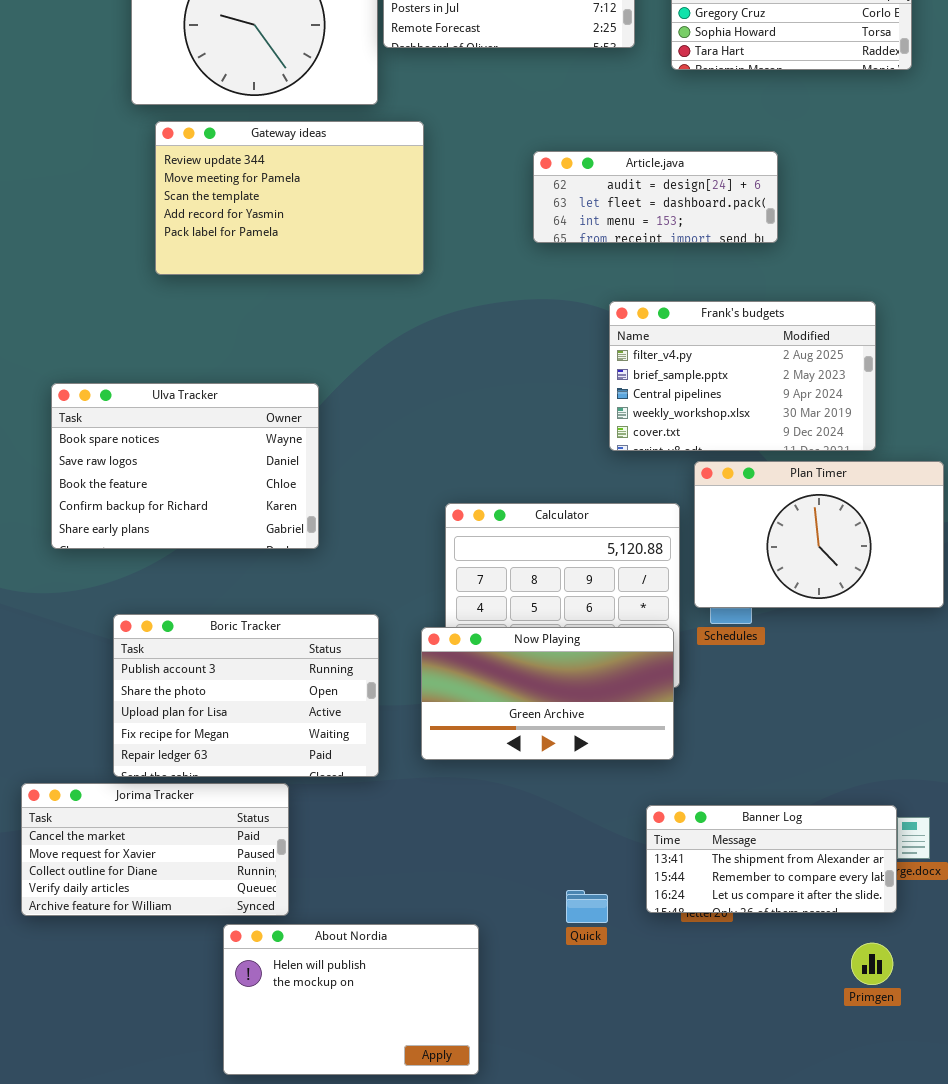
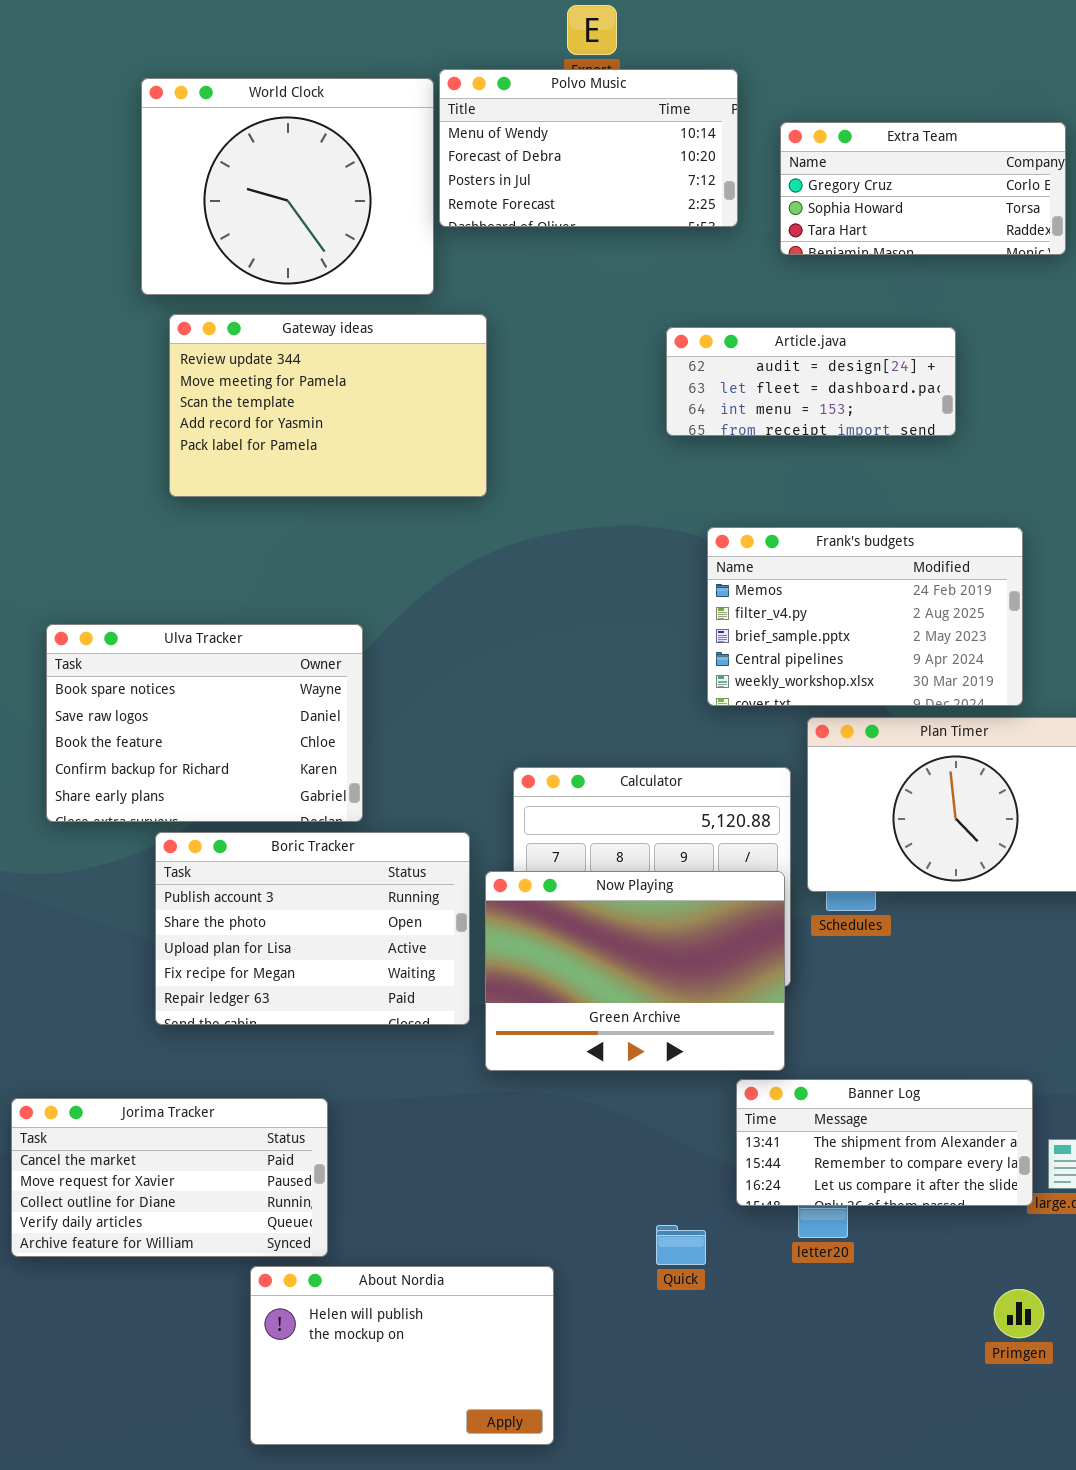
Article.java: [533,151,778,243] -> [666,327,956,436], moved
Frank's budgets: [609,301,876,451] -> [707,527,1023,706], scrolled up 1 row
Boric Tracker: [113,614,379,777] -> [155,832,470,1025], moved
Now Playing: [421,627,674,760] -> [485,871,785,1071], resized
Banner Log: [646,805,897,913] -> [736,1079,1033,1206], moved

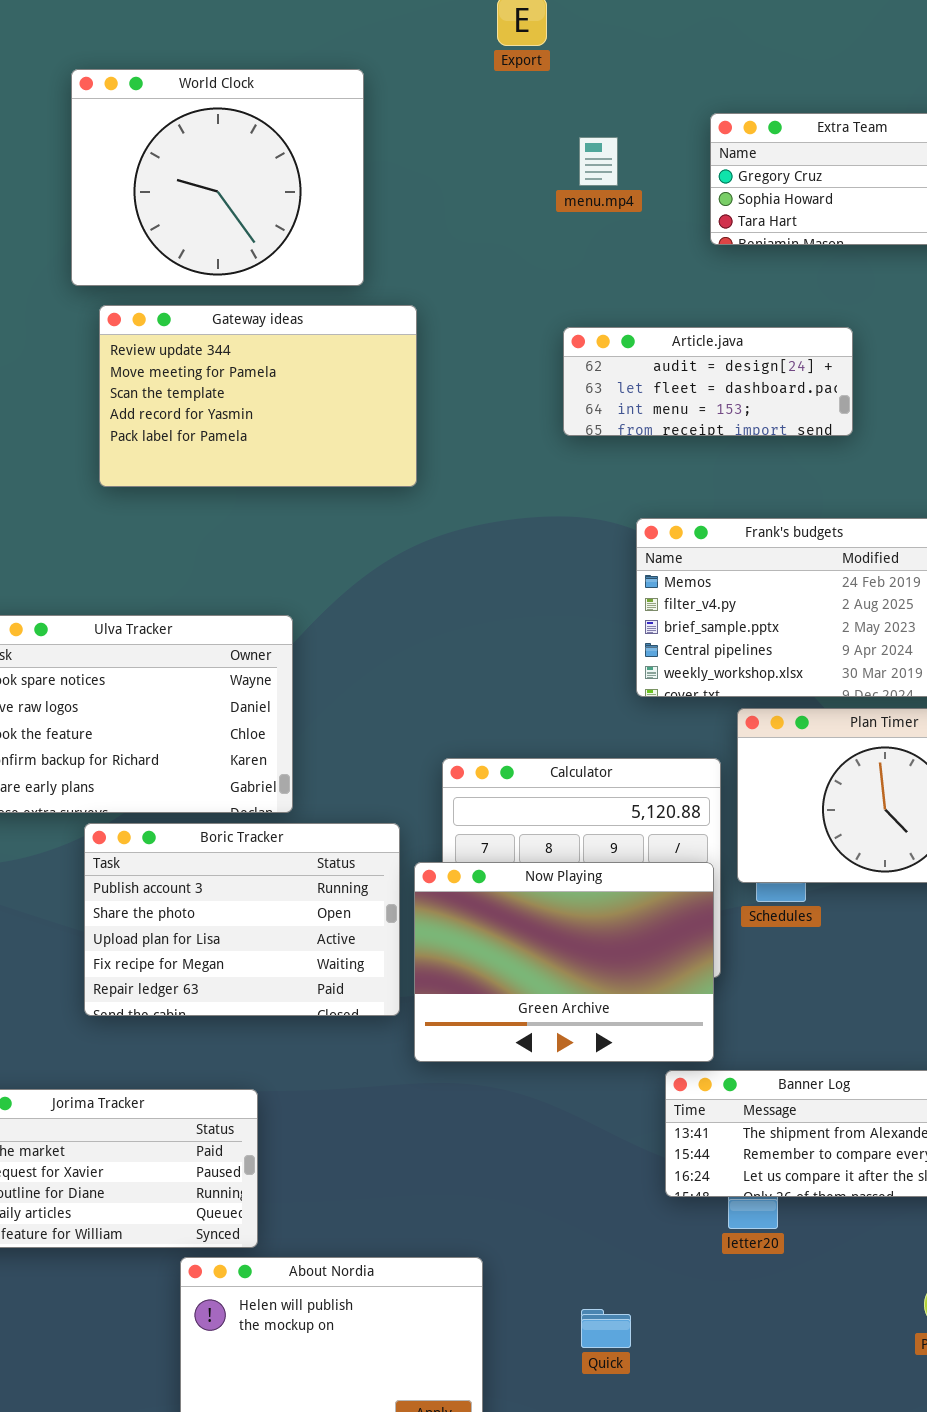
Polvo Music: [439,69,738,227] -> none, closed
Article.java: [666,327,956,436] -> [563,327,853,436], moved
Quick: [656,1225,706,1265] -> [581,1309,631,1348], moved

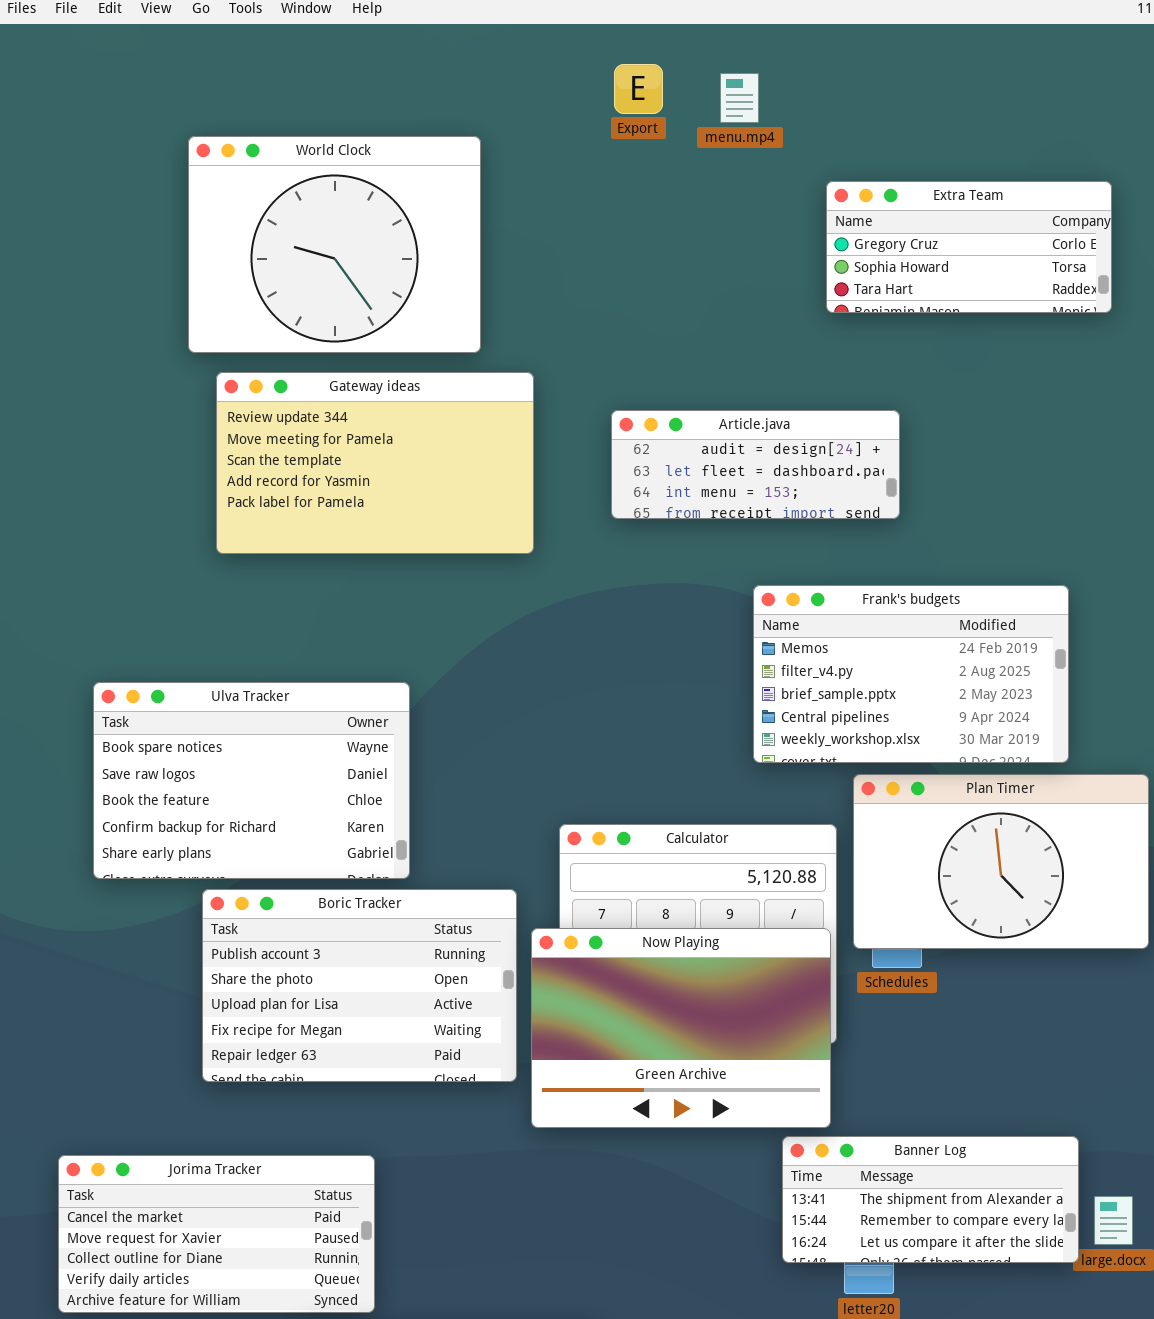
menu.mp4: [579,137,618,186] -> [720,73,759,123], moved
Article.java: [563,327,853,436] -> [611,410,900,519], moved

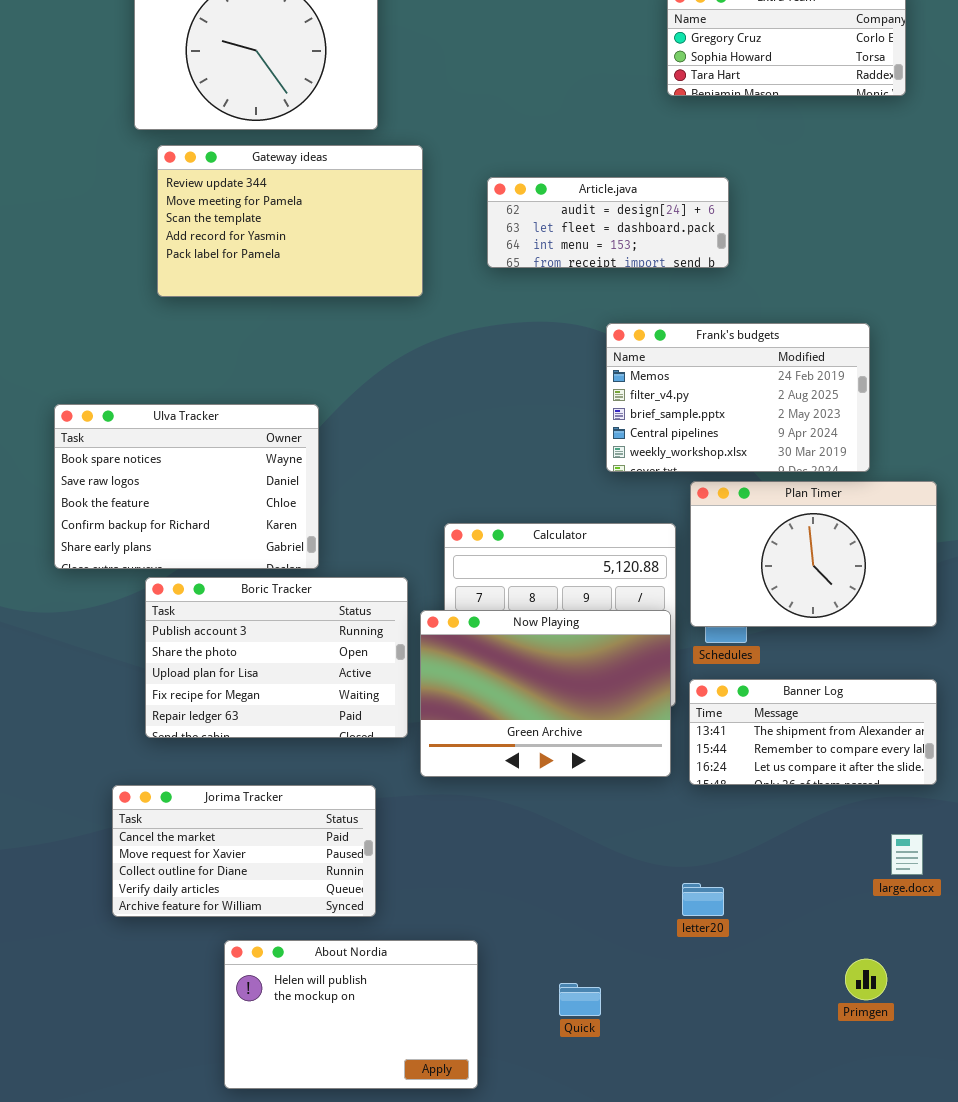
Banner Log: [782,1136,1079,1263] -> [689,679,937,785], moved
Jorima Tracker: [58,1155,375,1313] -> [112,785,376,917], moved

